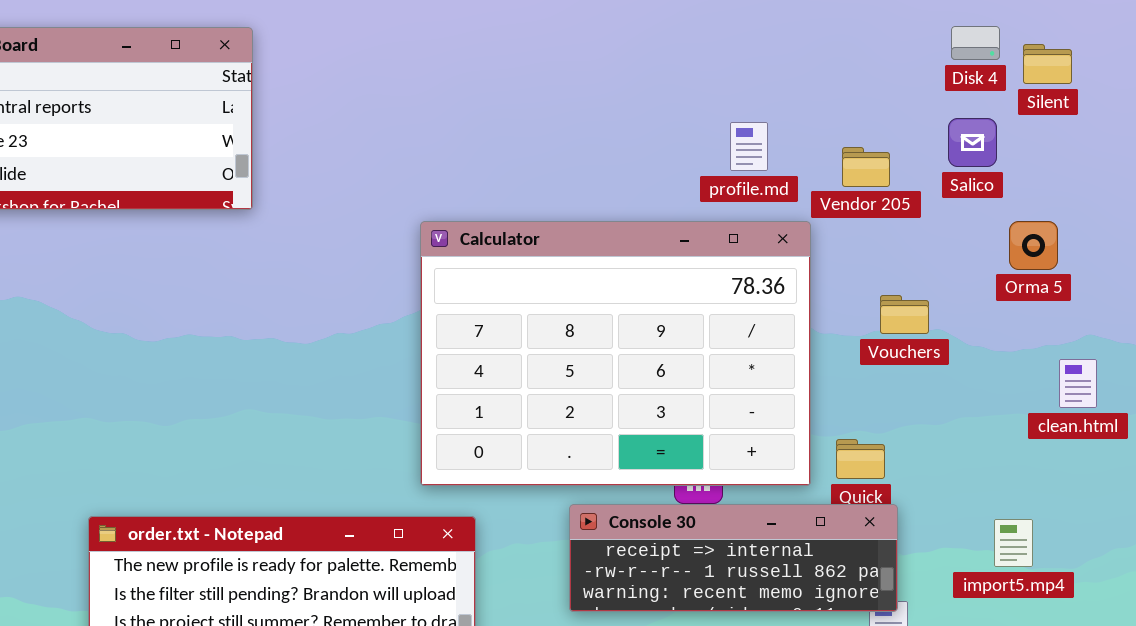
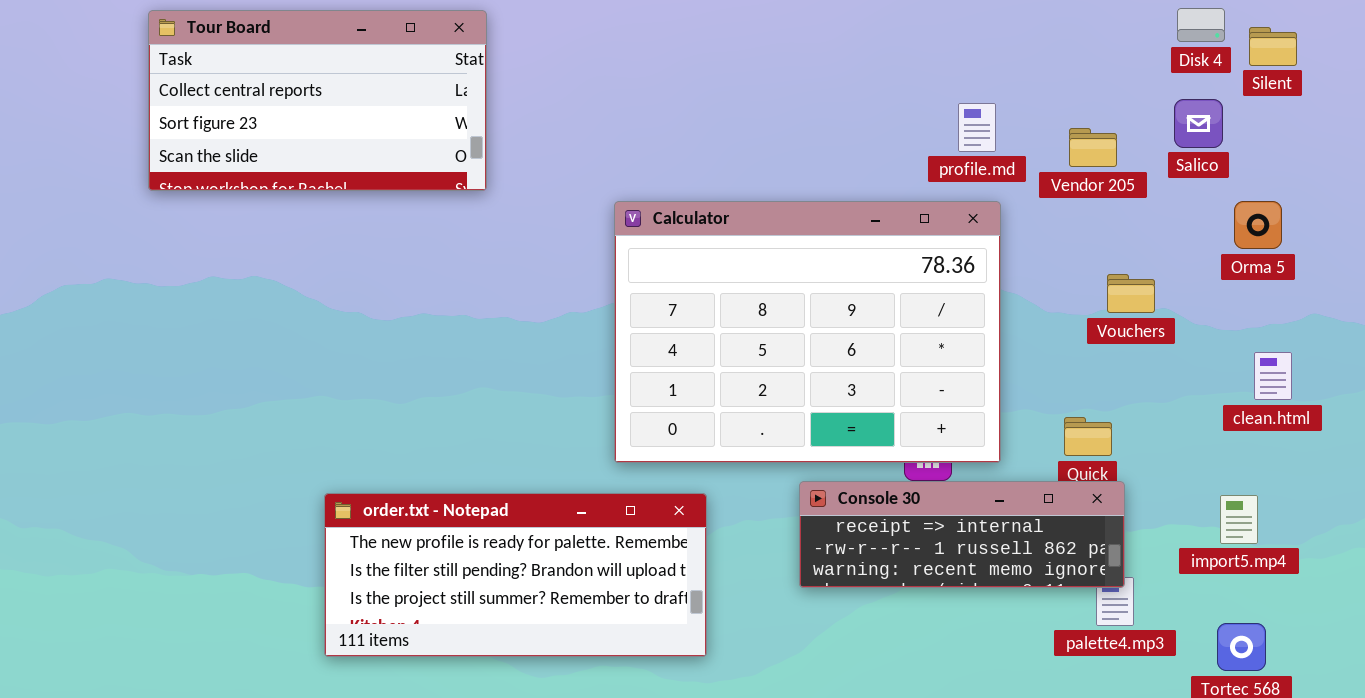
Calculator: [420,221,811,486] -> [614,201,1001,463], moved
clean.html: [1059,359,1097,408] -> [1254,352,1292,400], moved

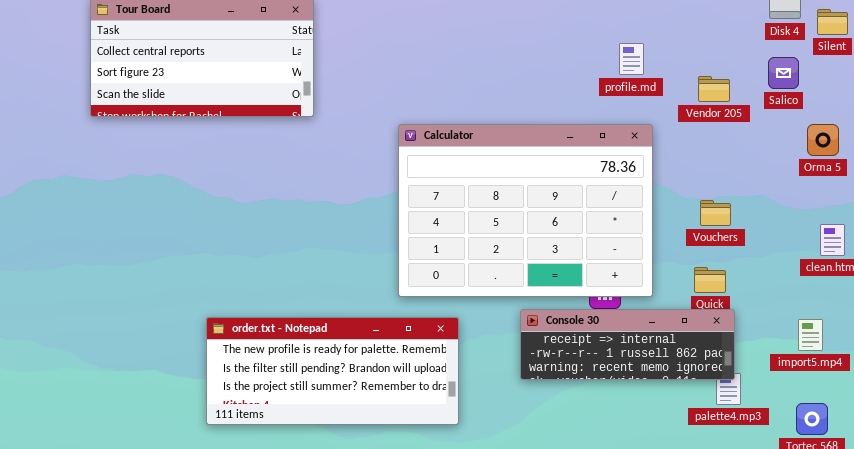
profile.md: [958,103,996,152] -> [619,43,644,75], moved
Vouchers: [1107,274,1155,313] -> [700,200,731,226], moved

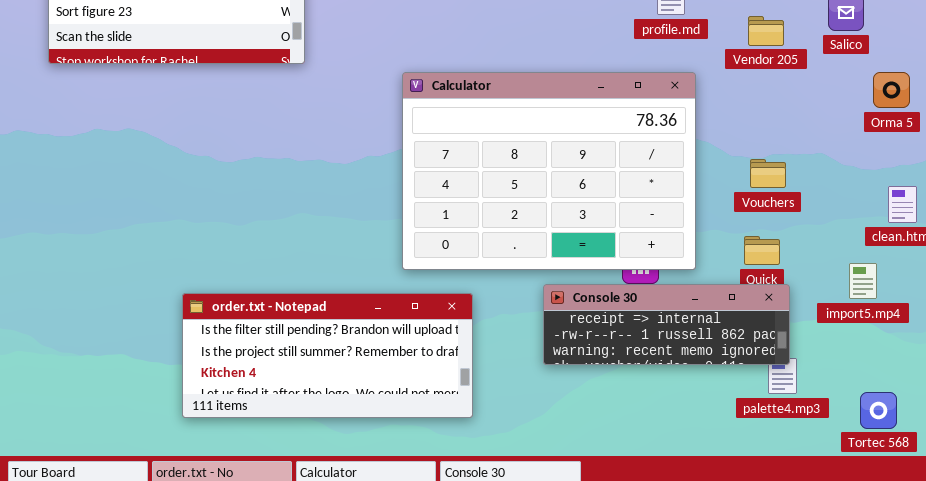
order.txt - Notepad: [206,317,459,425] -> [182,293,473,418], scrolled down 1 row
import5.mp4: [798,319,823,351] -> [849,263,877,299], moved

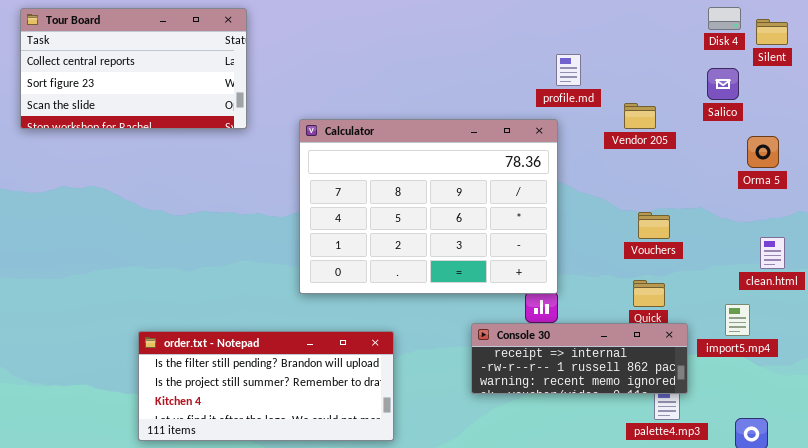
Vendor 205: [748,16,784,46] -> [624,103,656,129], moved
Calculator: [402,72,696,270] -> [299,119,558,294], moved
Console 30: [543,284,790,365] -> [471,323,688,394], moved

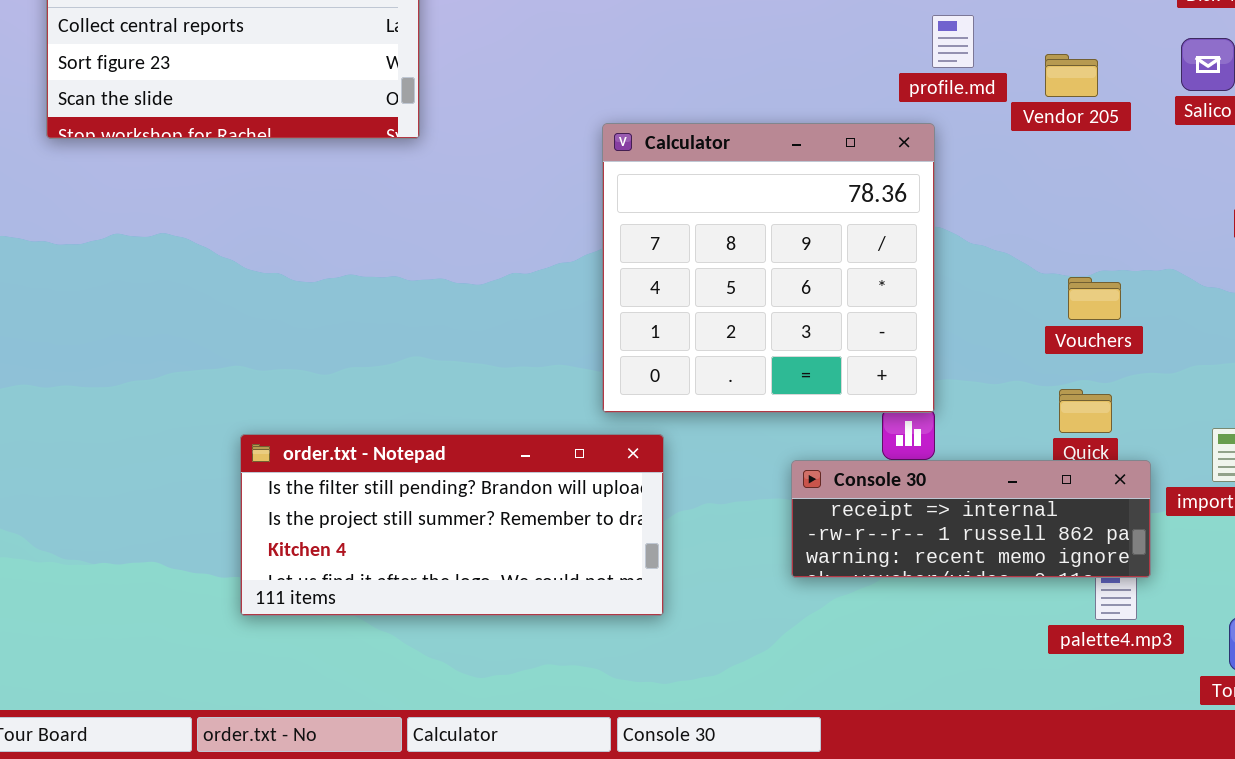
Vendor 205: [624,103,656,129] -> [1045,54,1098,97], moved
Calculator: [299,119,558,294] -> [602,123,935,413], resized
order.txt - Notepad: [138,331,394,441] -> [240,434,664,616], moved

